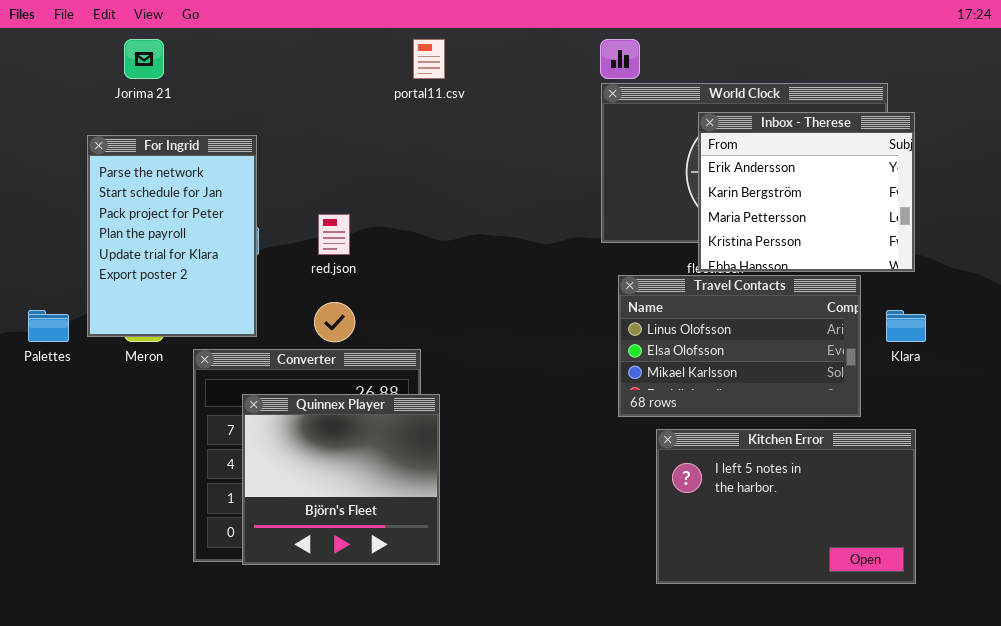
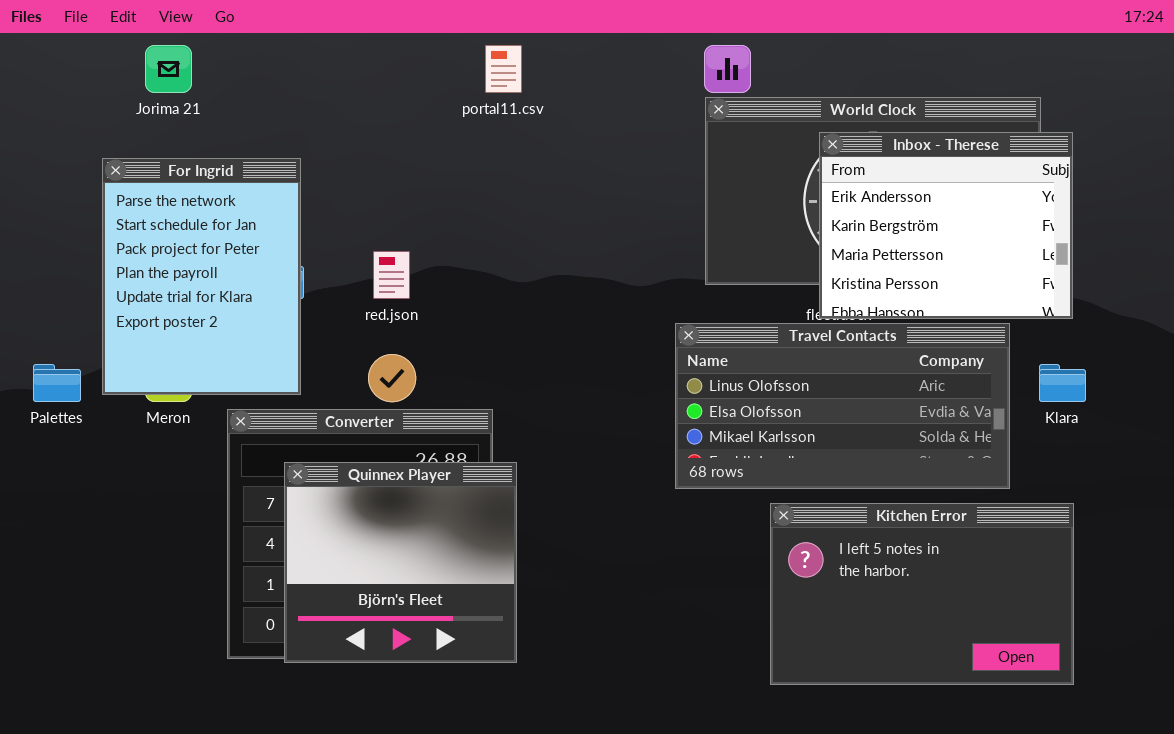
Travel Contacts: [618,275,861,417] -> [675,323,1010,489], resized

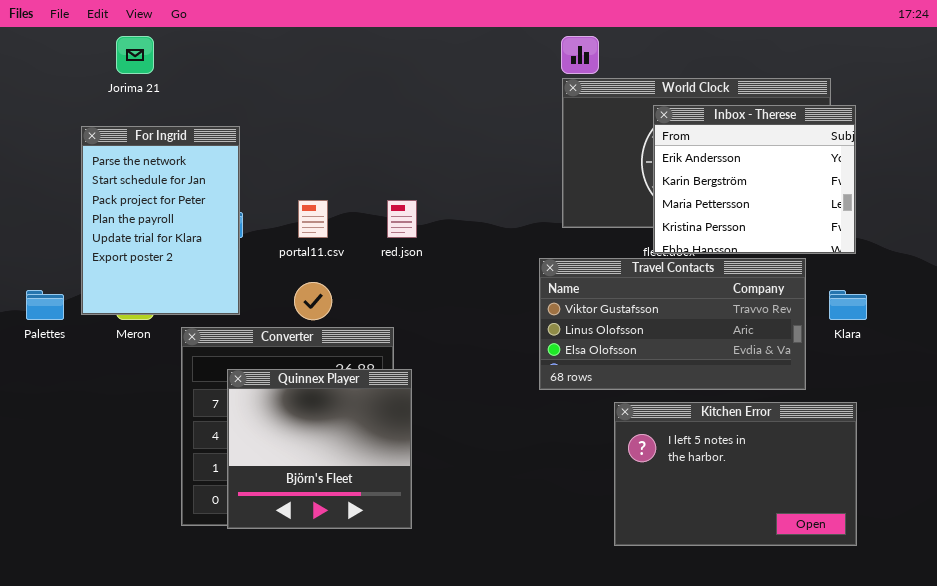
portal11.csv: [485,45,522,93] -> [298,200,328,238], moved
red.json: [373,251,410,299] -> [387,200,417,238], moved
Travel Contacts: [675,323,1010,489] -> [539,258,806,390], scrolled up 1 row

